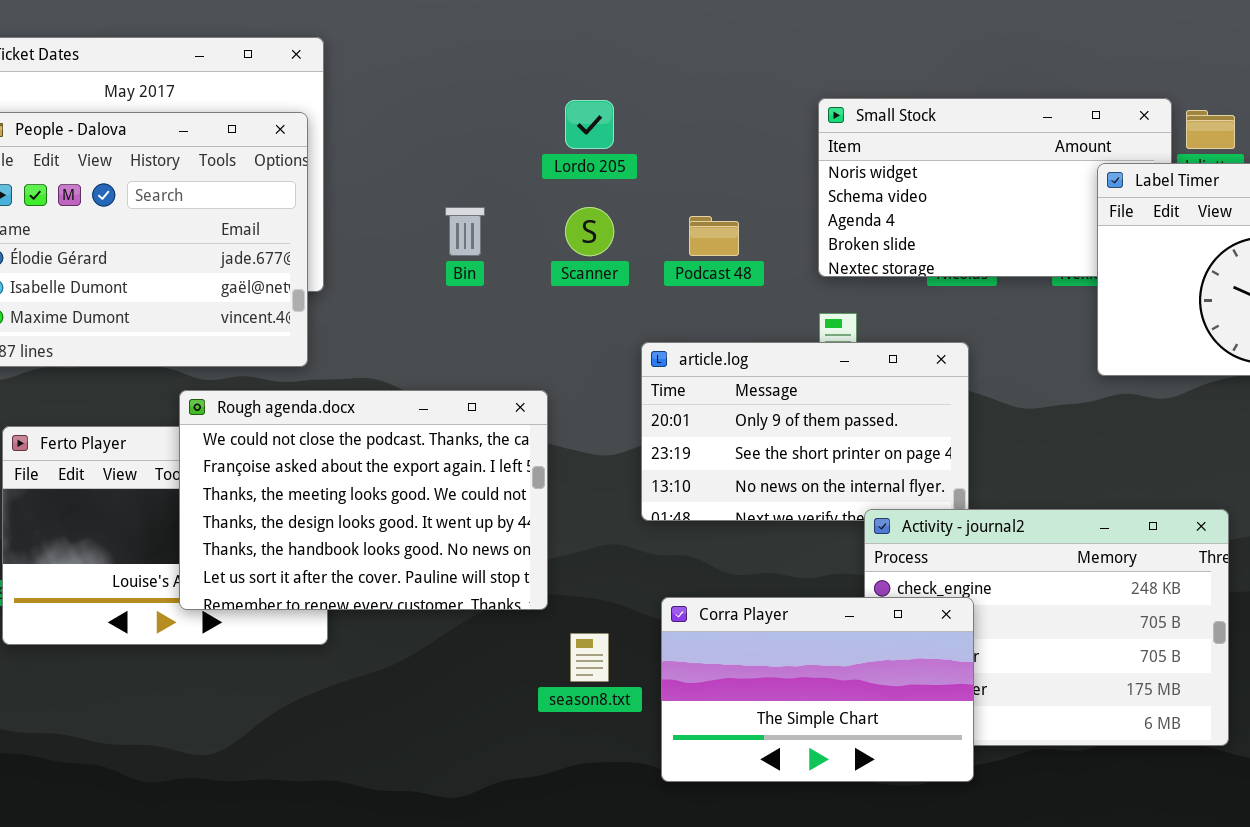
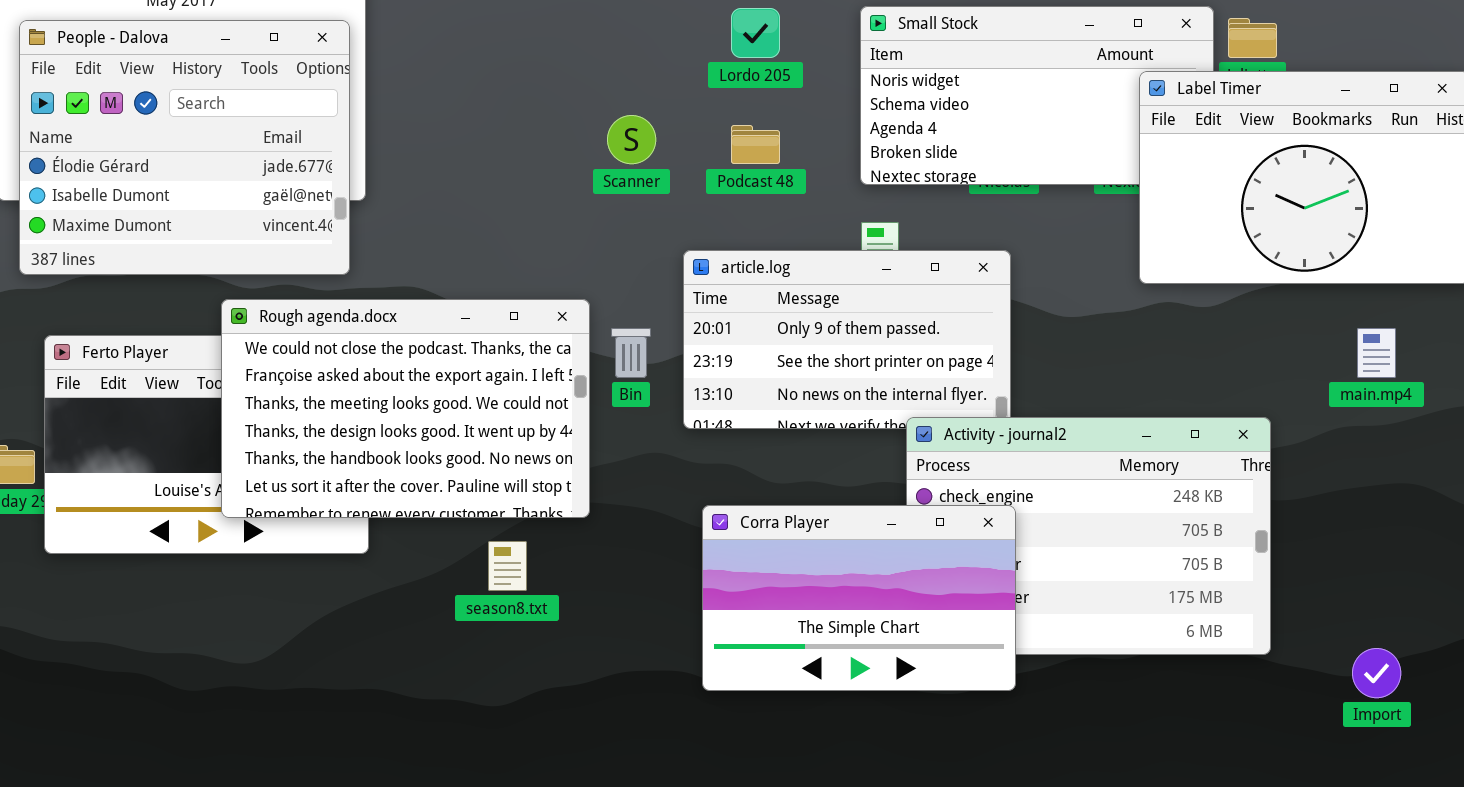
Lordo 205: [565,100,614,149] -> [731,8,780,58], moved
Bin: [445,207,485,256] -> [611,328,651,378], moved
season8.txt: [570,633,609,682] -> [488,541,527,591], moved

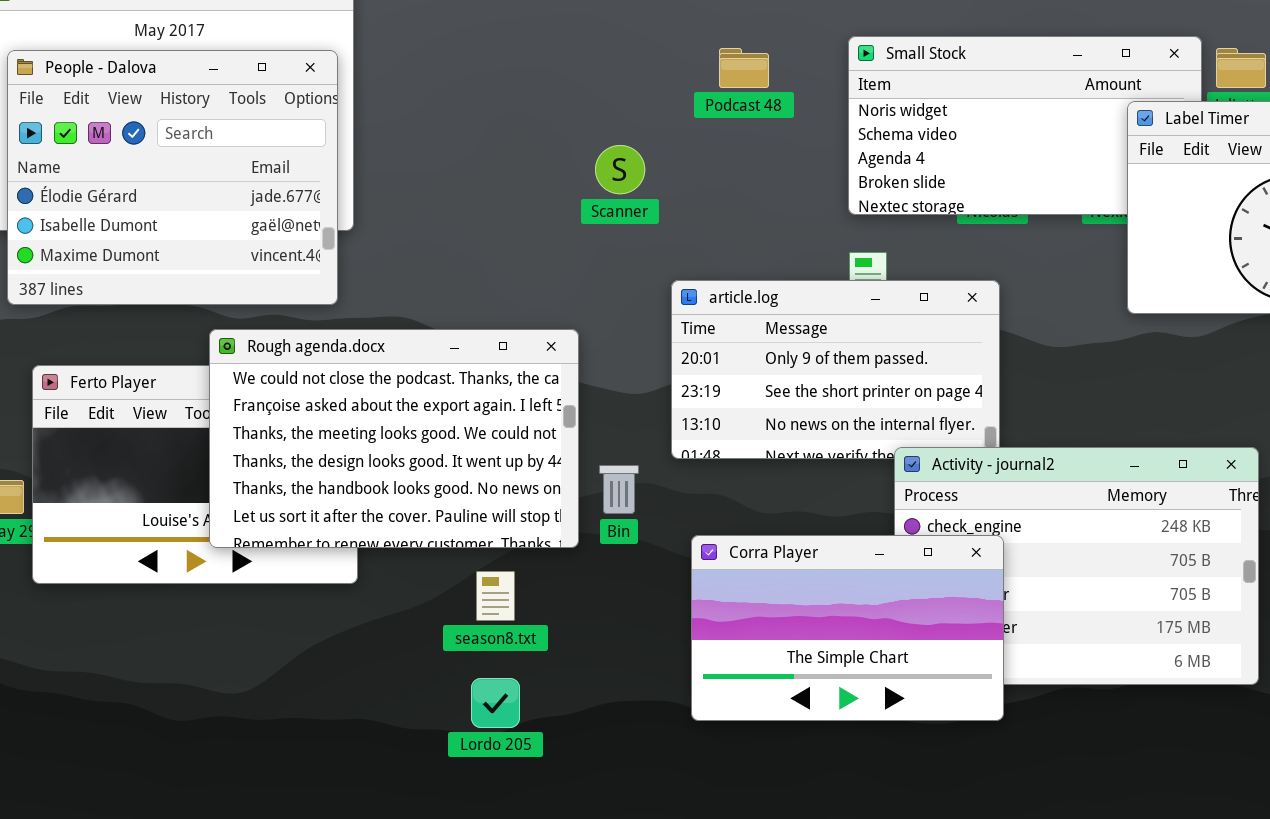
Lordo 205: [731,8,780,58] -> [471,678,520,728], moved
Podcast 48: [731,125,780,164] -> [719,48,769,88], moved
Bin: [611,328,651,378] -> [599,465,639,514], moved

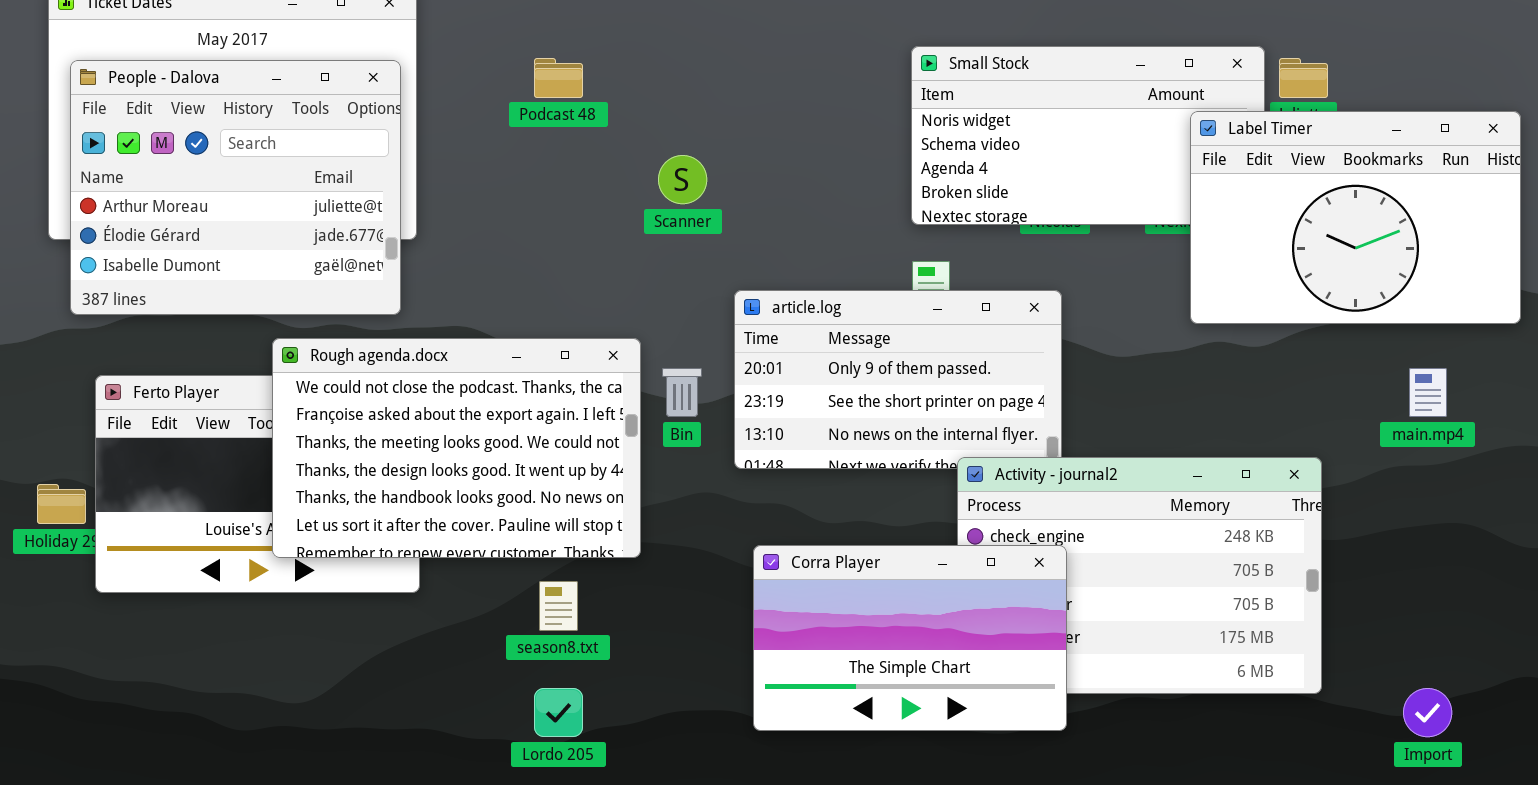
Podcast 48: [719,48,769,88] -> [534,58,583,98], moved
People - Dalova: [7,50,338,305] -> [70,60,401,315], scrolled up 1 row
Bin: [599,465,639,514] -> [662,368,702,417], moved

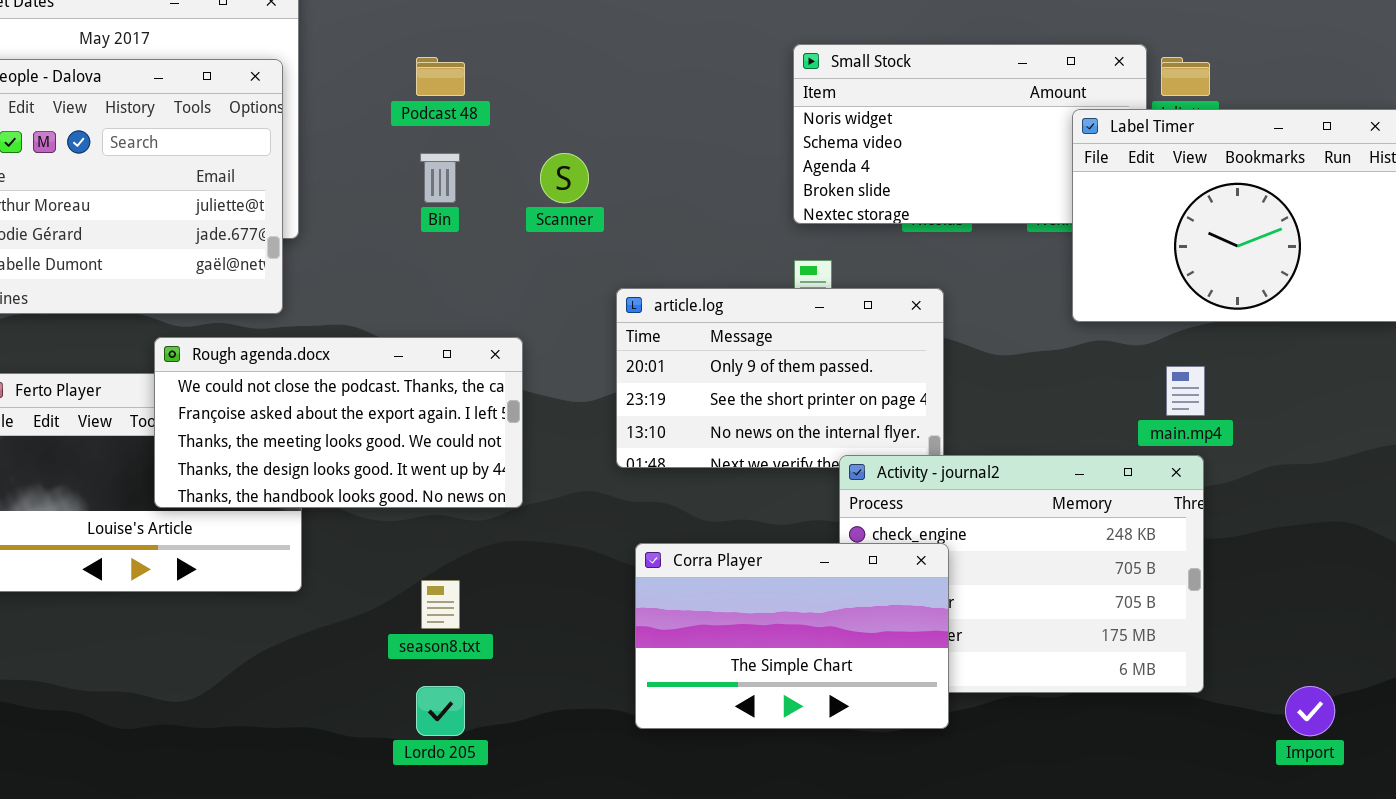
Rough agenda.docx: [272,338,641,558] -> [154,337,523,508], resized
Bin: [662,368,702,417] -> [420,153,460,203], moved
main.mp4: [1409,368,1447,417] -> [1166,366,1205,416], moved

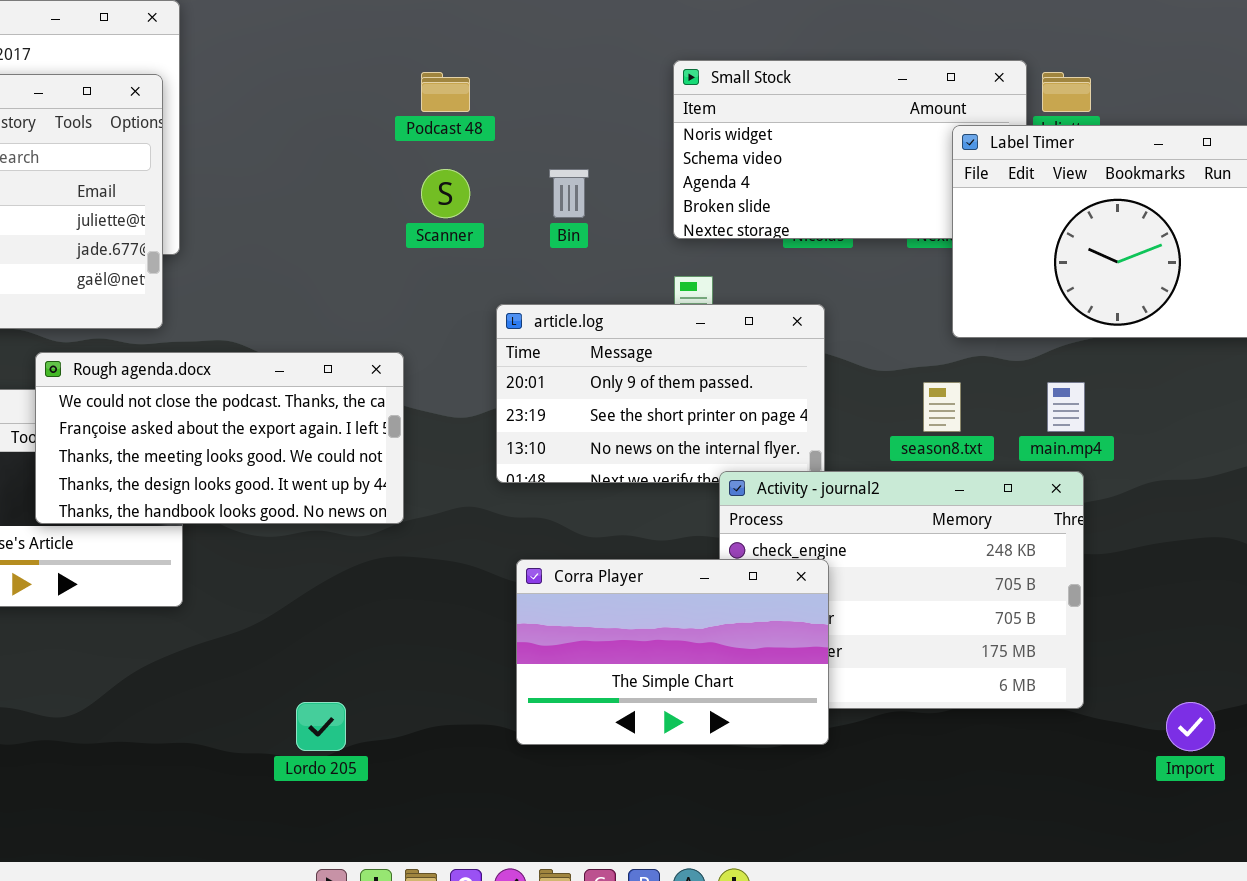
Podcast 48: [416,57,465,96] -> [421,72,470,112], moved
Bin: [420,153,460,203] -> [549,169,589,218], moved
season8.txt: [421,580,460,629] -> [923,382,961,432], moved

